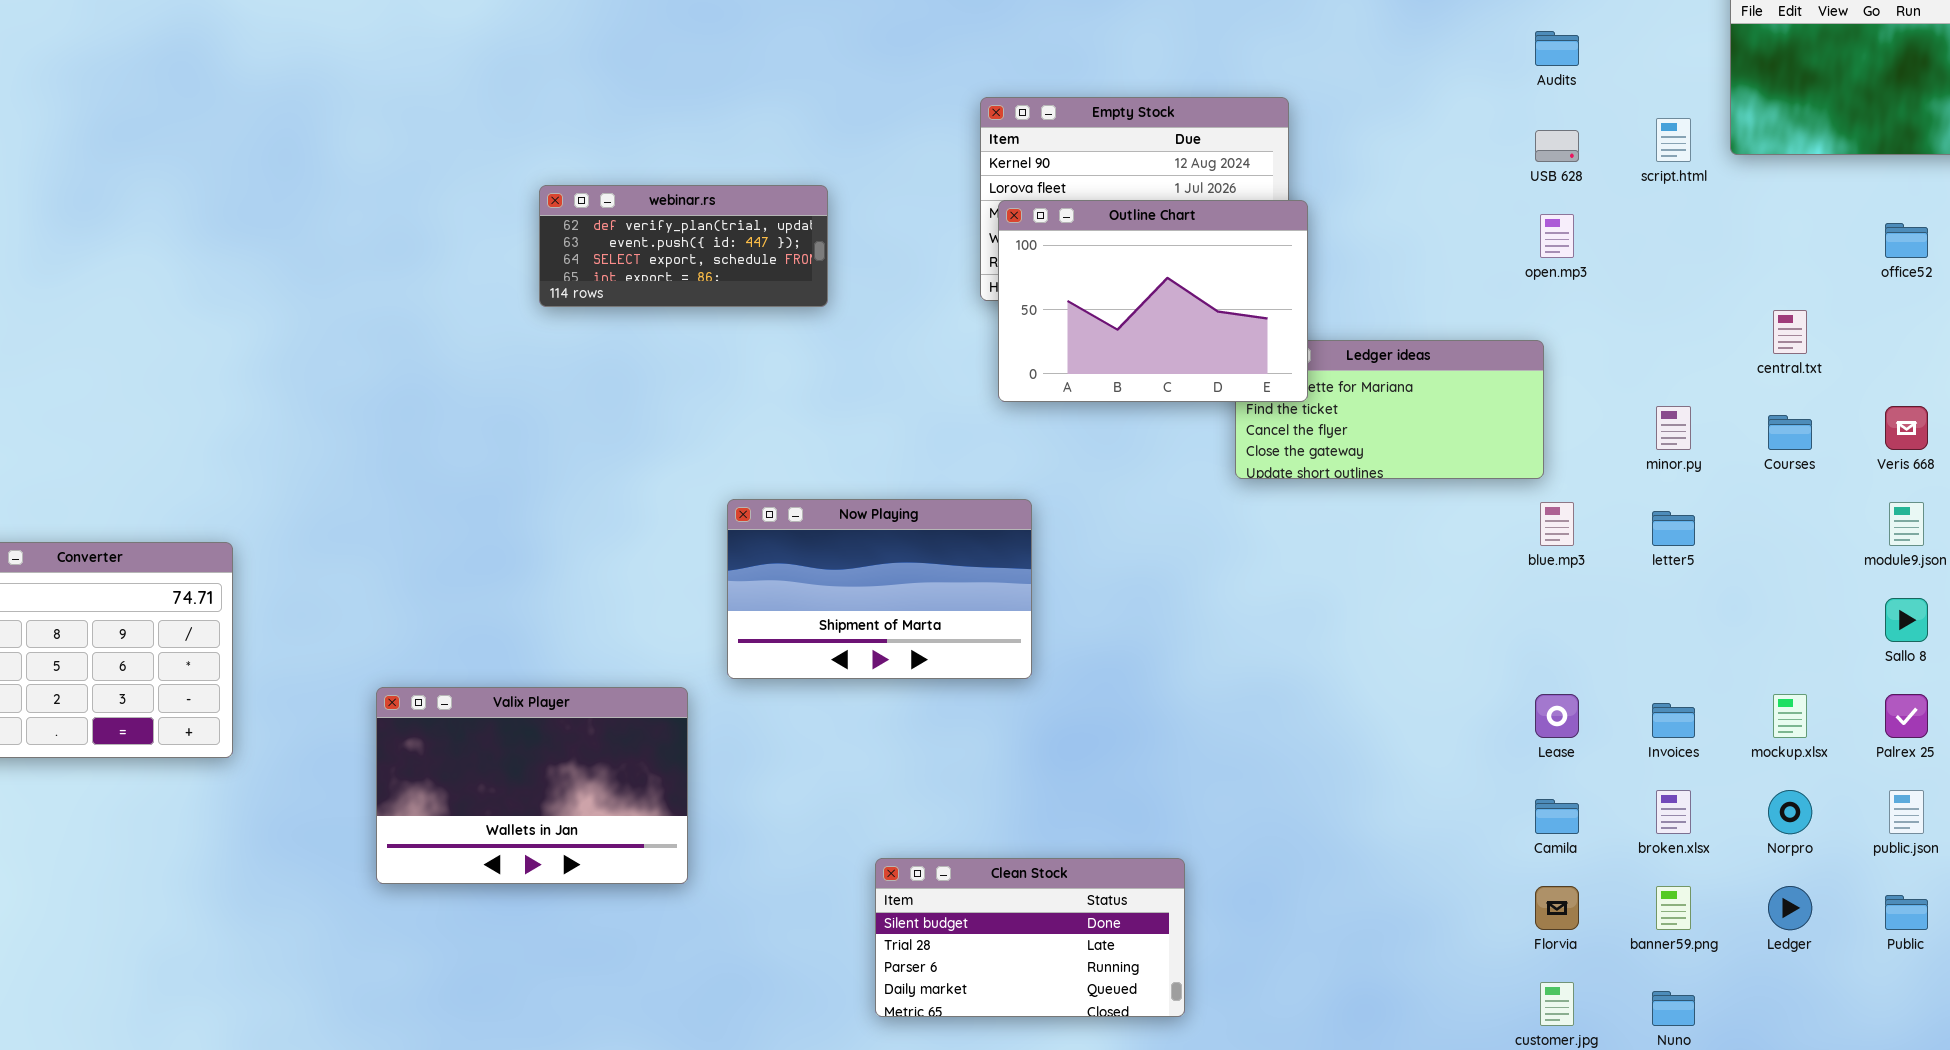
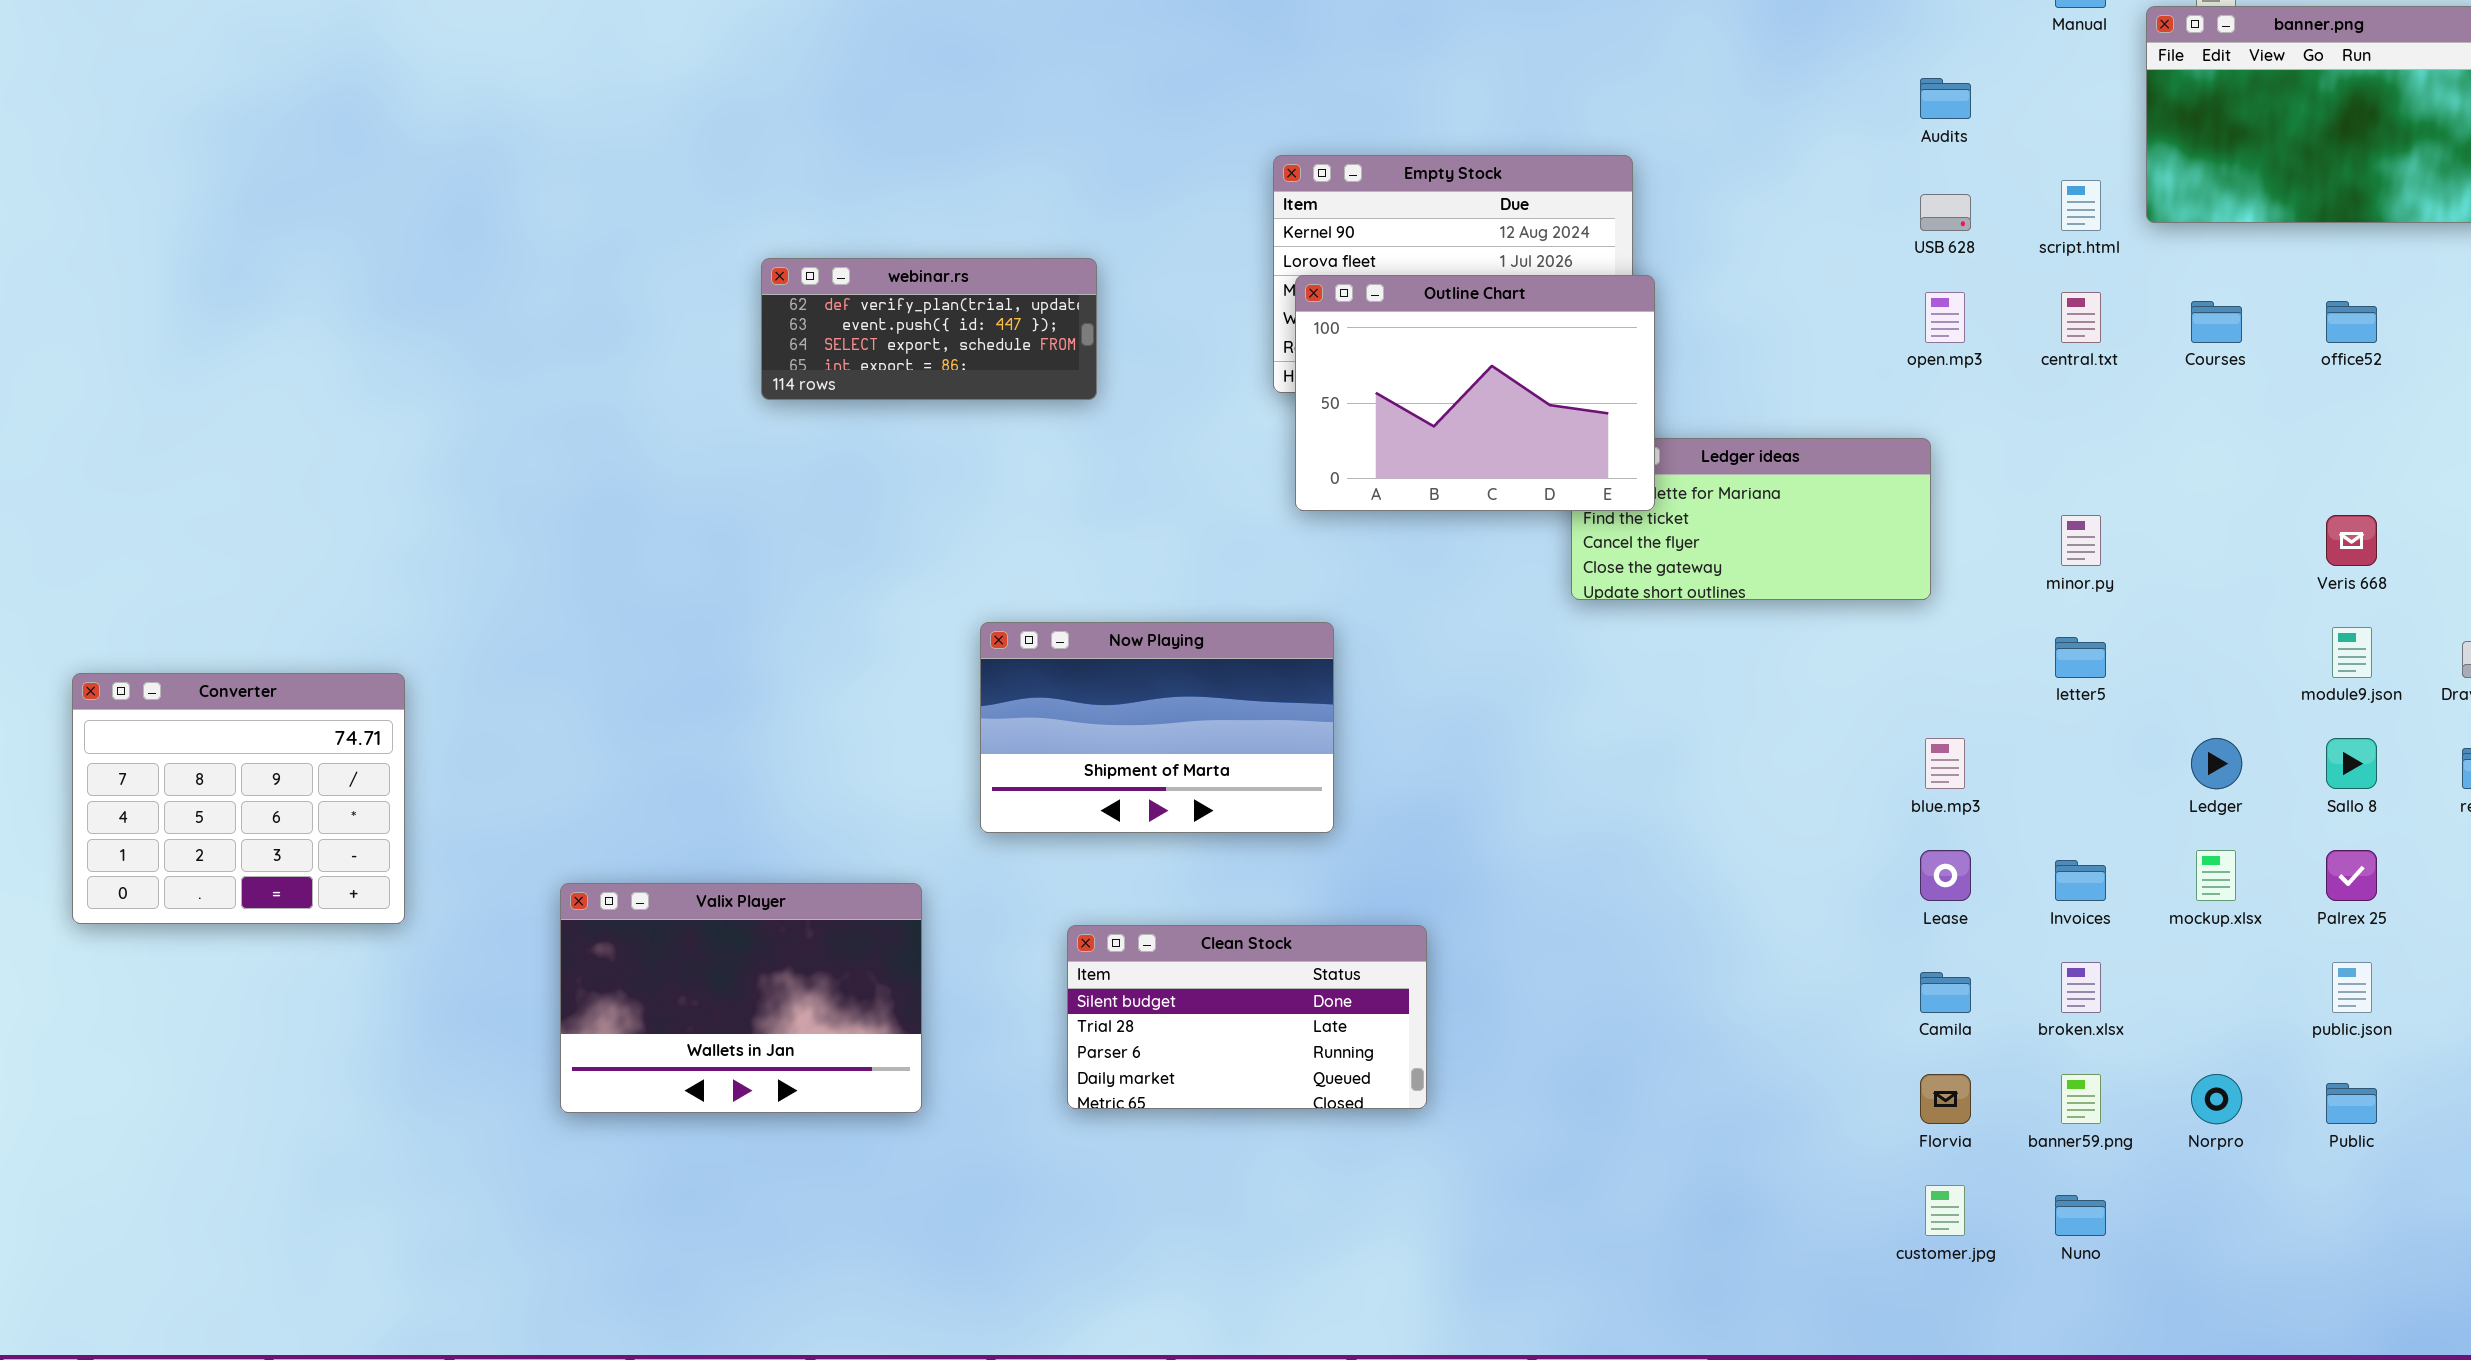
central.txt: [1773,310,1807,354] -> [2061,292,2101,343], moved
Courses: [1768,415,1812,450] -> [2191,301,2242,343], moved
blue.mp3: [1540,502,1574,546] -> [1925,738,1965,789], moved
Valix Player: [376,687,688,884] -> [560,883,922,1113], moved
Norpro: [1768,790,1812,834] -> [2191,1074,2242,1124], moved
Clean Stock: [875,858,1185,1017] -> [1067,925,1427,1109], moved
Ledger: [1768,886,1812,930] -> [2191,738,2242,789], moved

